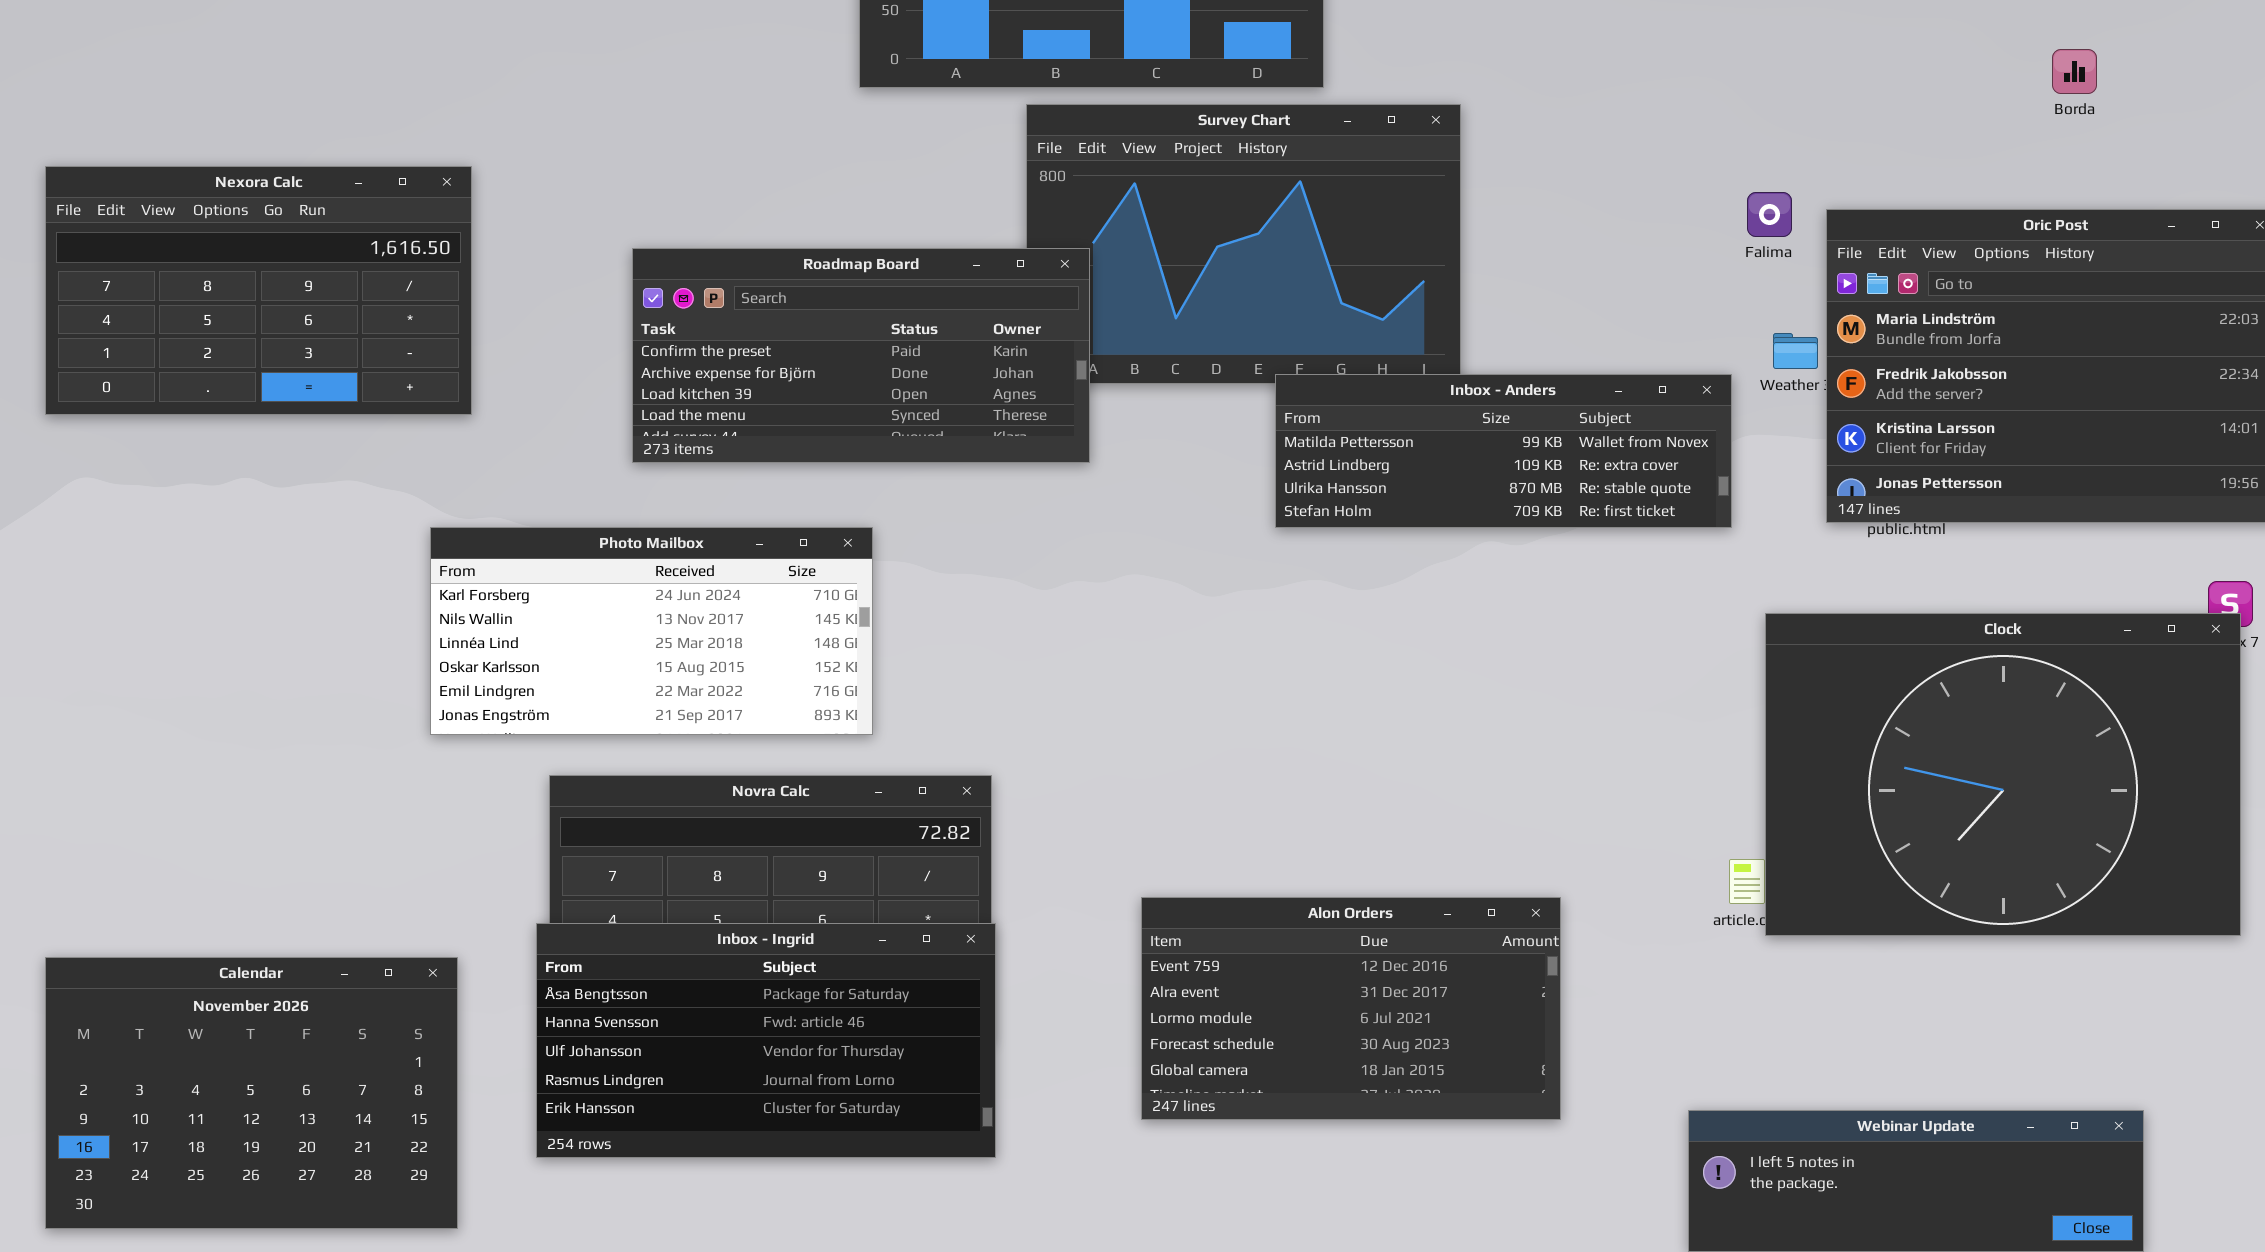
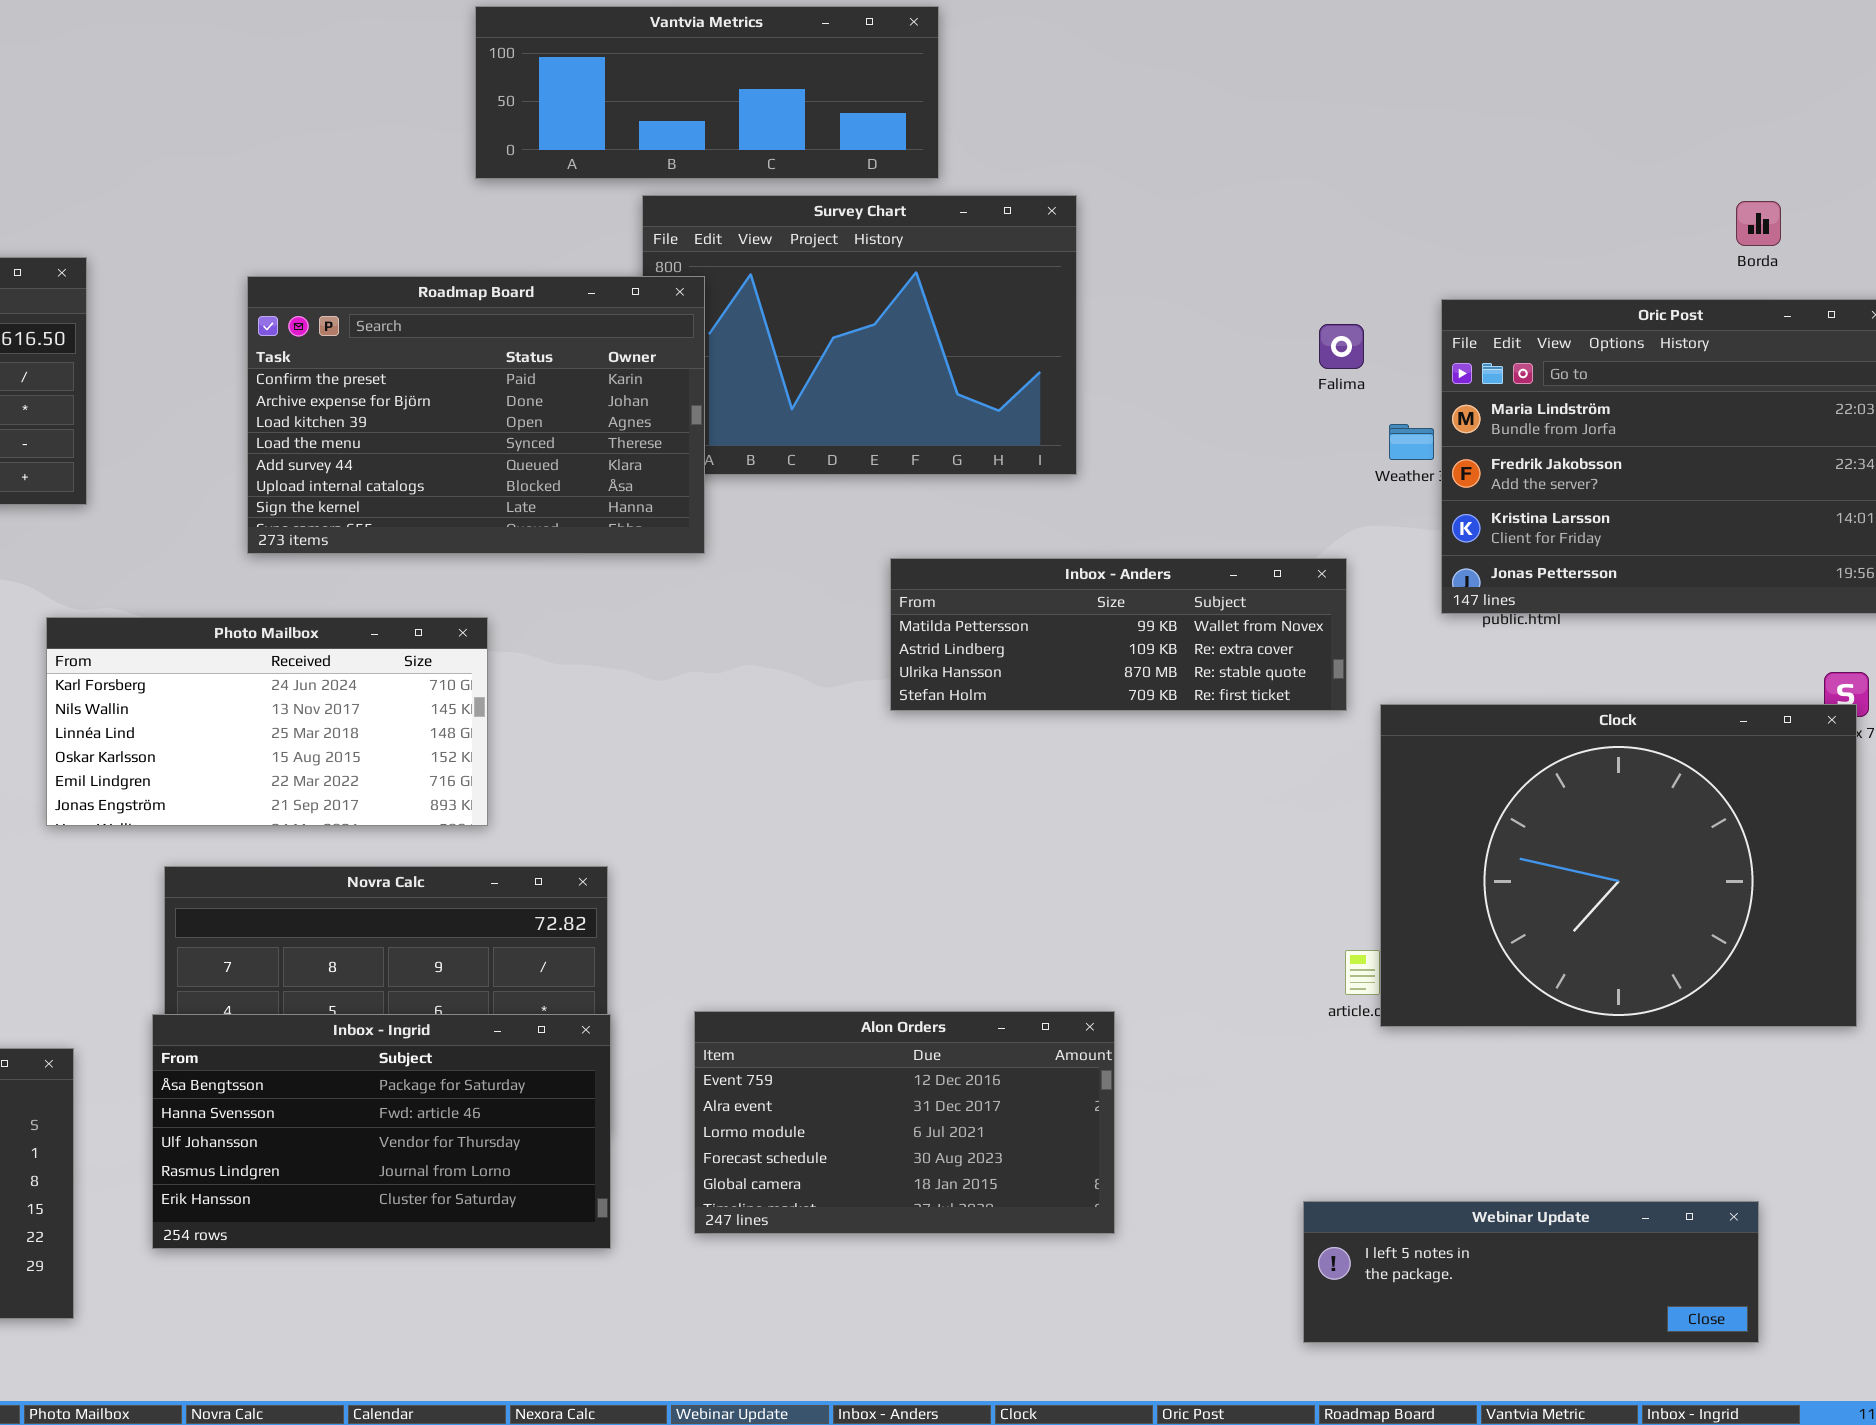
Borda: [2052,49,2097,94] -> [1736,201,1781,246], moved
Falima: [1747,192,1792,237] -> [1319,324,1364,369], moved
Roadmap Board: [632,248,1090,463] -> [247,276,705,554], resized
Inbox - Anders: [1275,374,1732,528] -> [890,558,1347,711], moved
Alon Orders: [1141,897,1561,1120] -> [694,1011,1115,1234], moved

